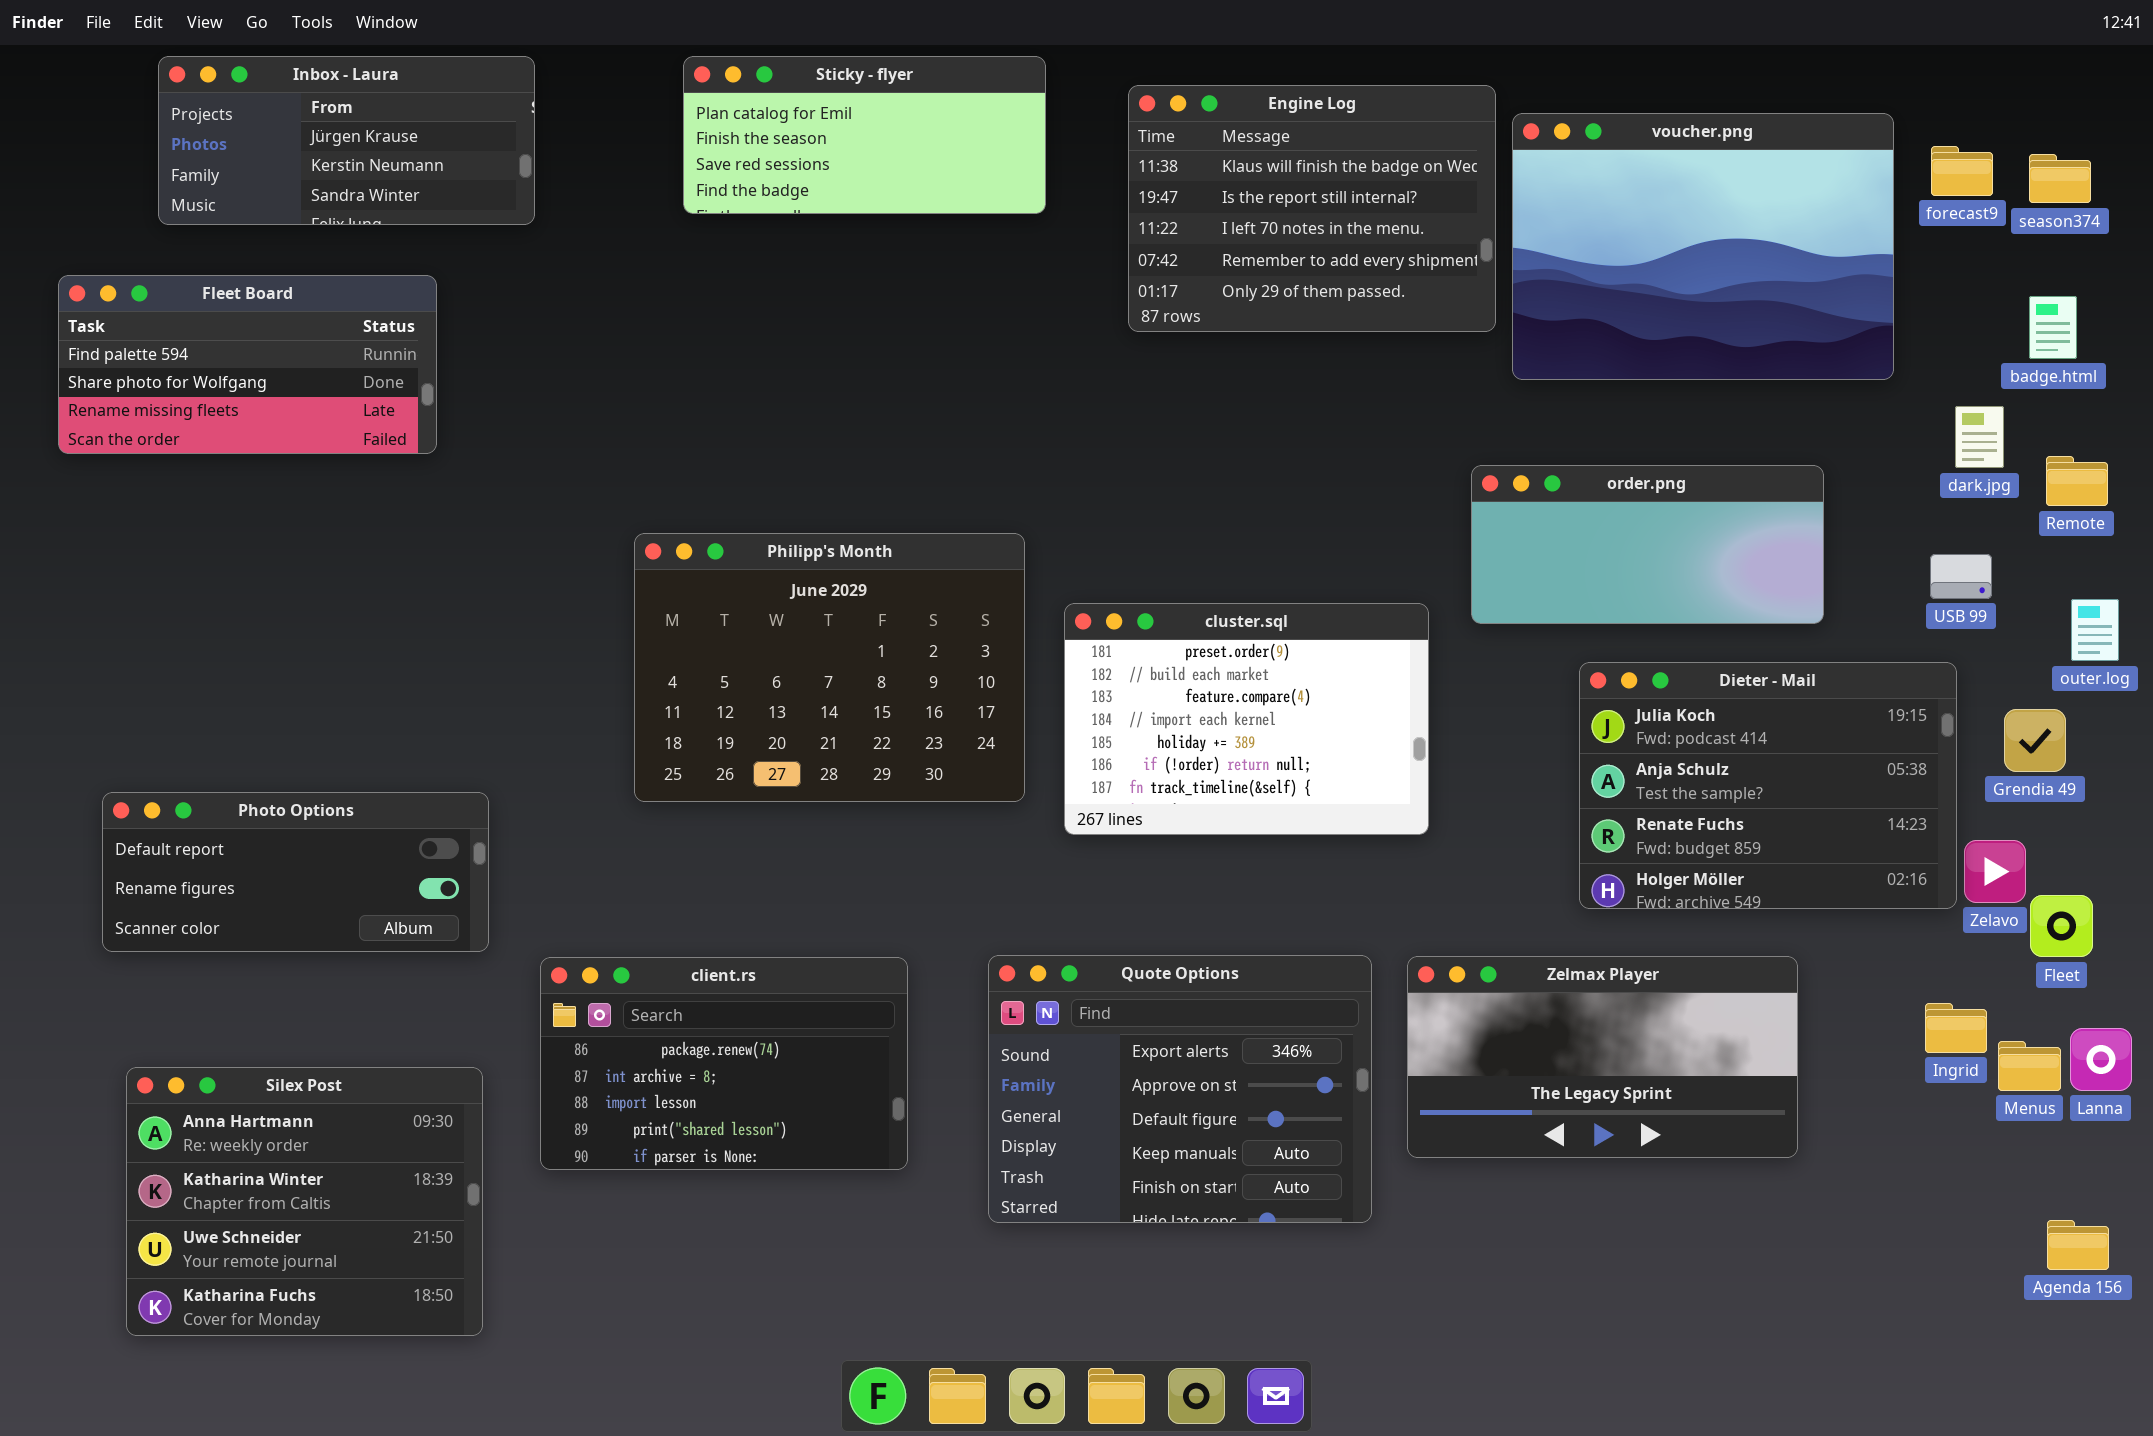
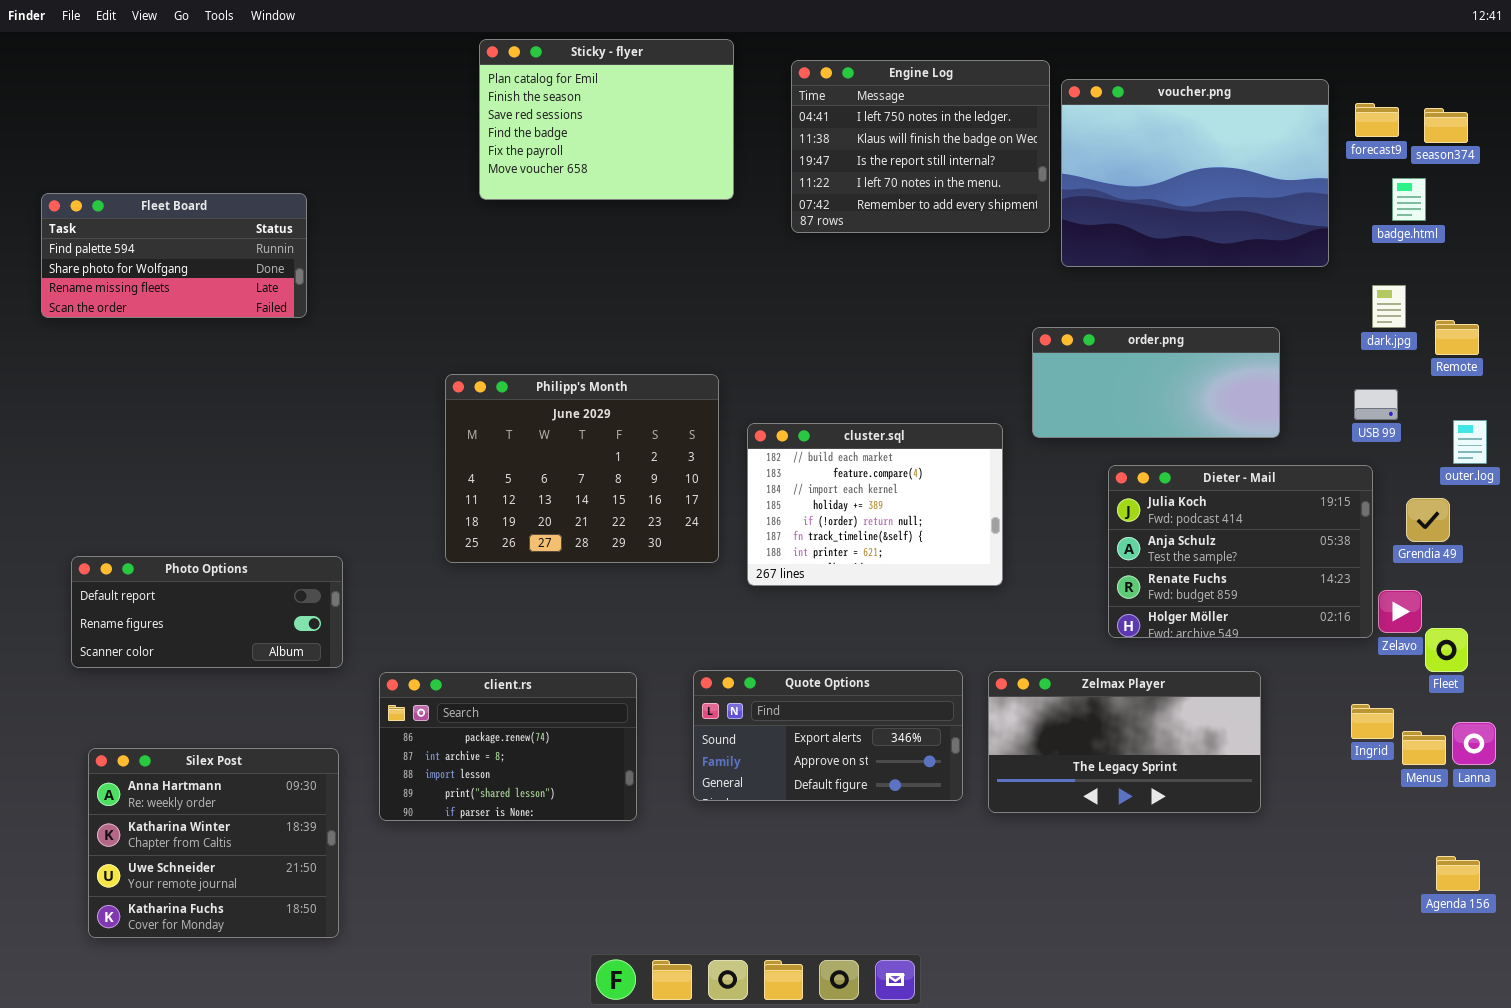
Inbox - Laura: [158,56,535,225] -> none, closed
Sticky - flyer: [683,56,1046,214] -> [479,39,734,200], resized
Engine Log: [1128,85,1496,332] -> [791,60,1050,233], scrolled up 1 row
badge.html: [2029,296,2077,359] -> [1392,178,1426,221], moved
cluster.sql: [1064,603,1429,835] -> [747,423,1003,586], scrolled down 1 row
Quote Options: [988,955,1372,1223] -> [693,670,963,801], resized

